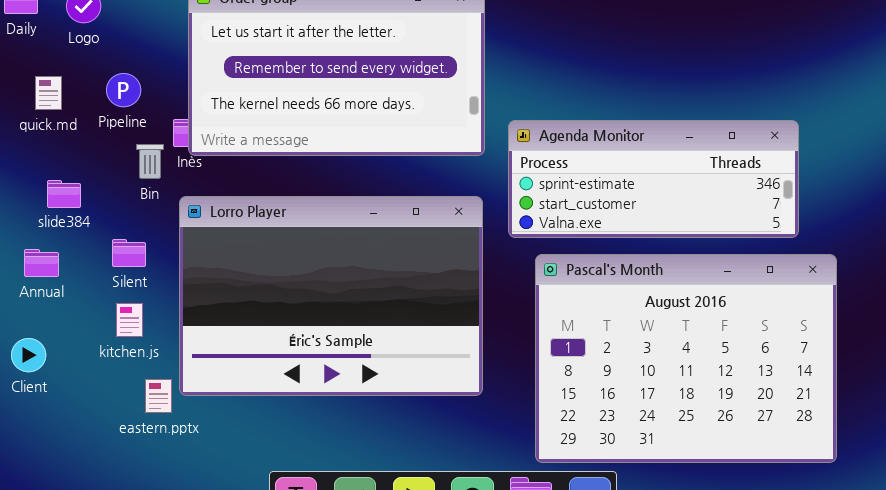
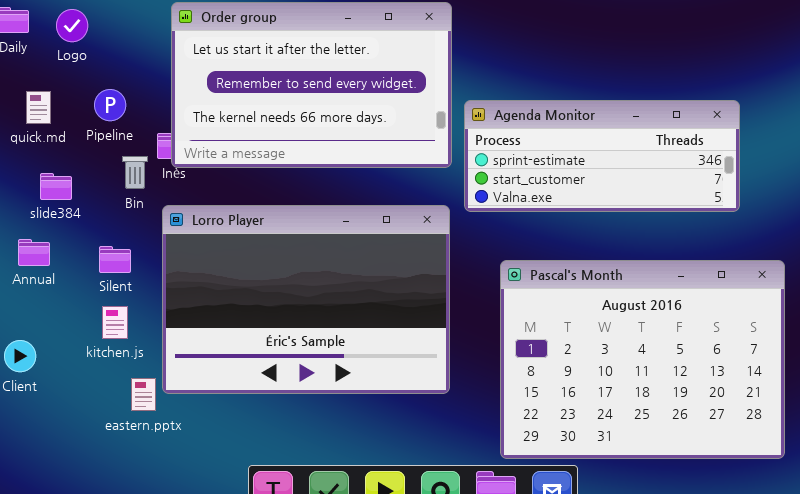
Agenda Monitor: [508,120,799,238] -> [464,100,740,212], moved
slide384: [47,180,81,208] -> [40,173,72,200], moved
Annual: [24,249,59,277] -> [18,239,50,266], moved

